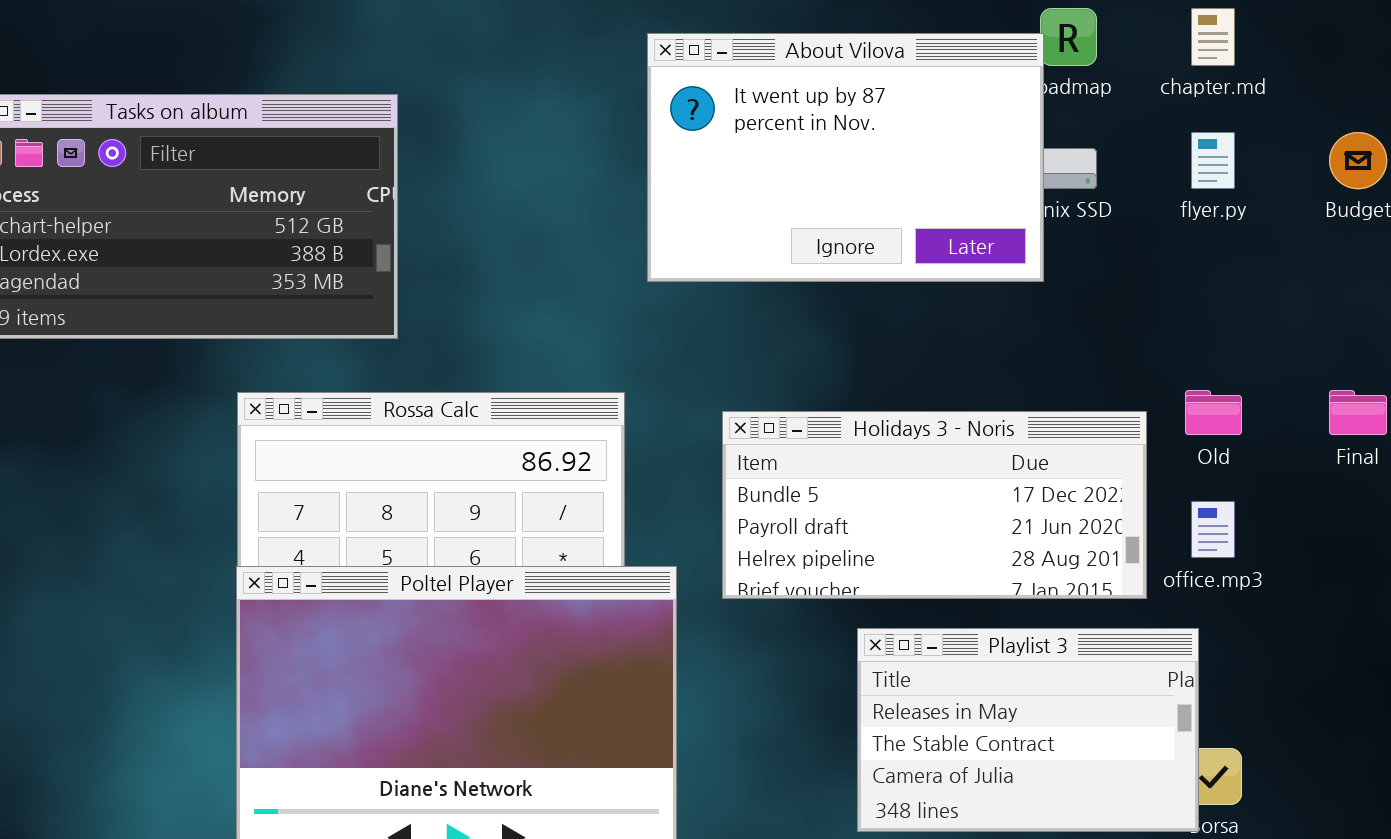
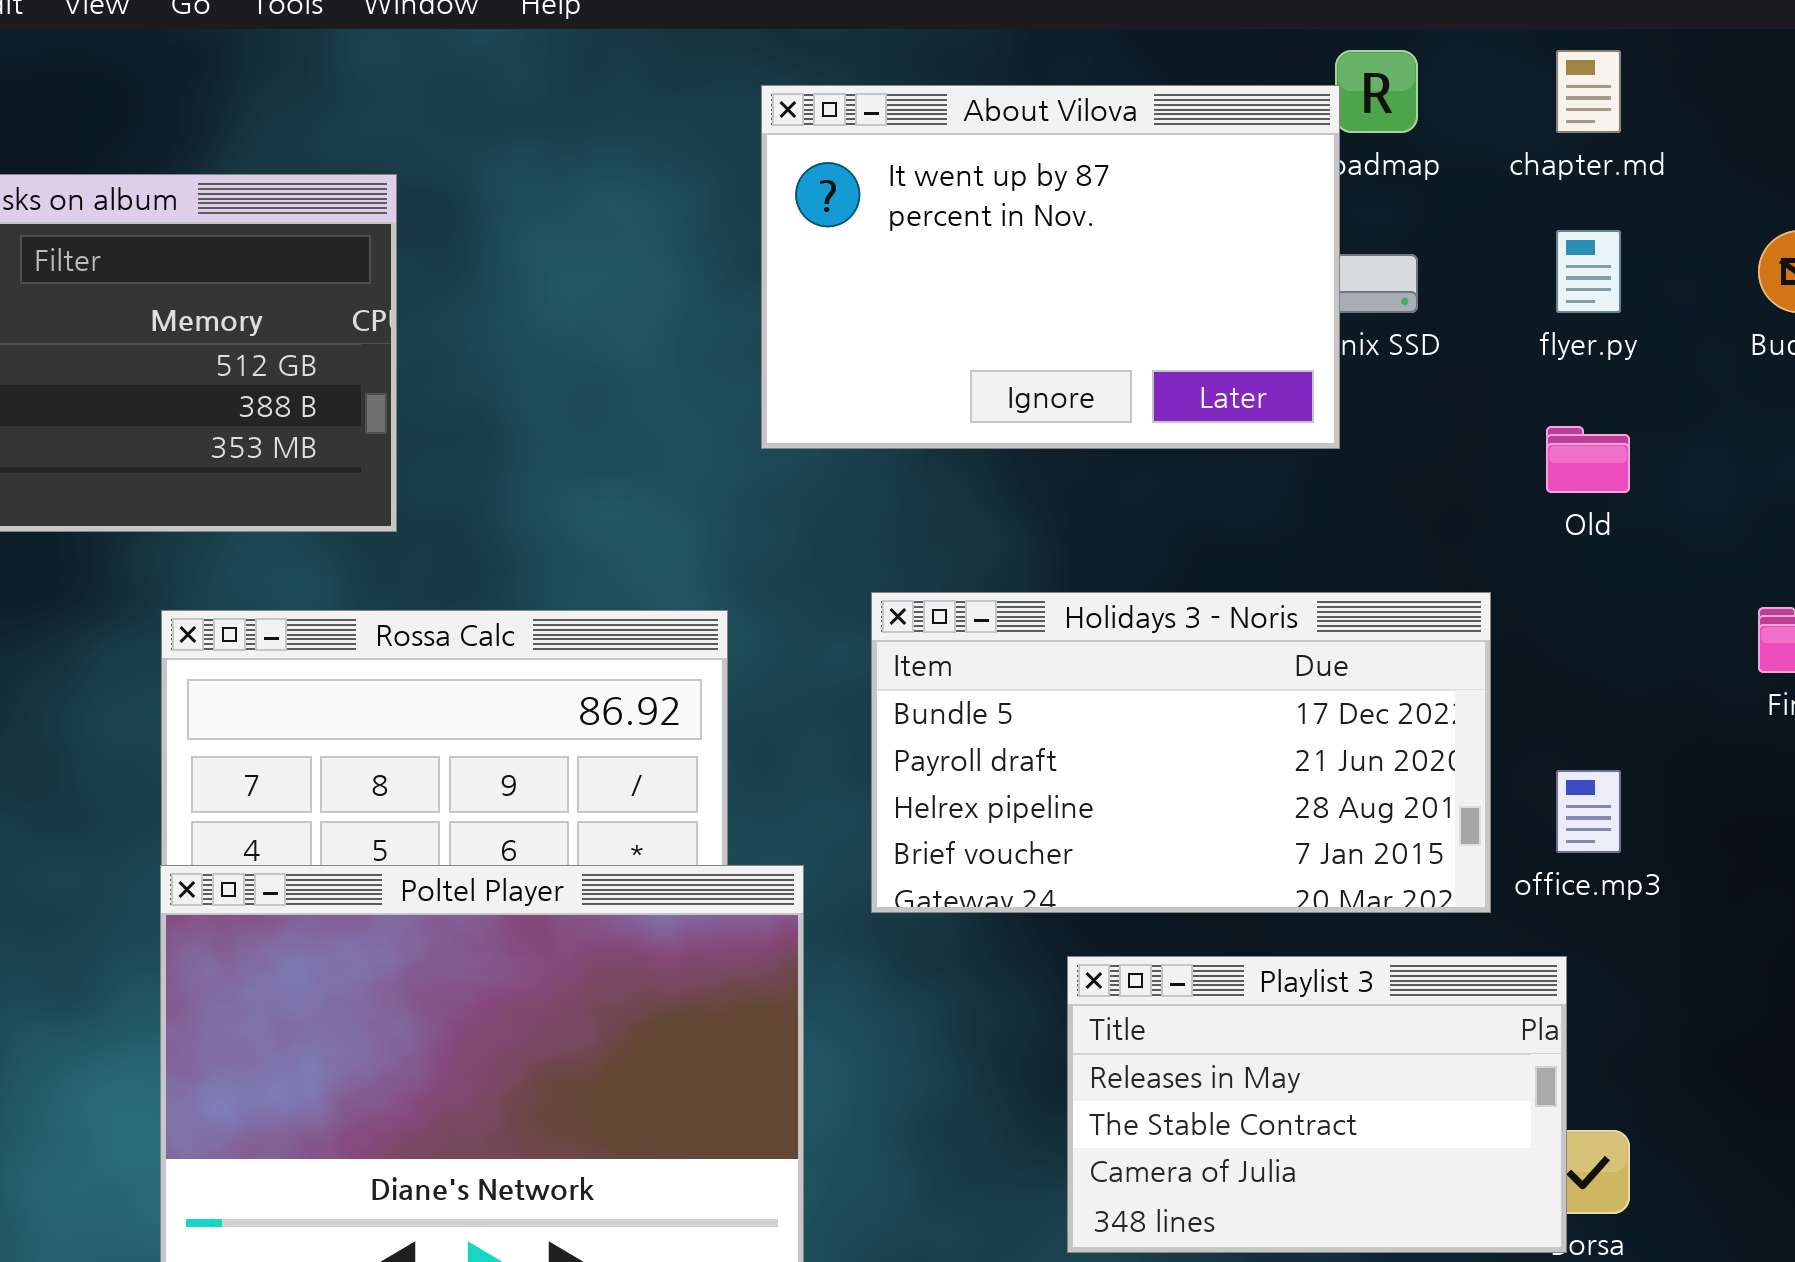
Old: [1185,390,1242,435] -> [1546,426,1630,493], moved
Holidays 3 - Noris: [722,411,1147,599] -> [871,592,1491,913], resized

